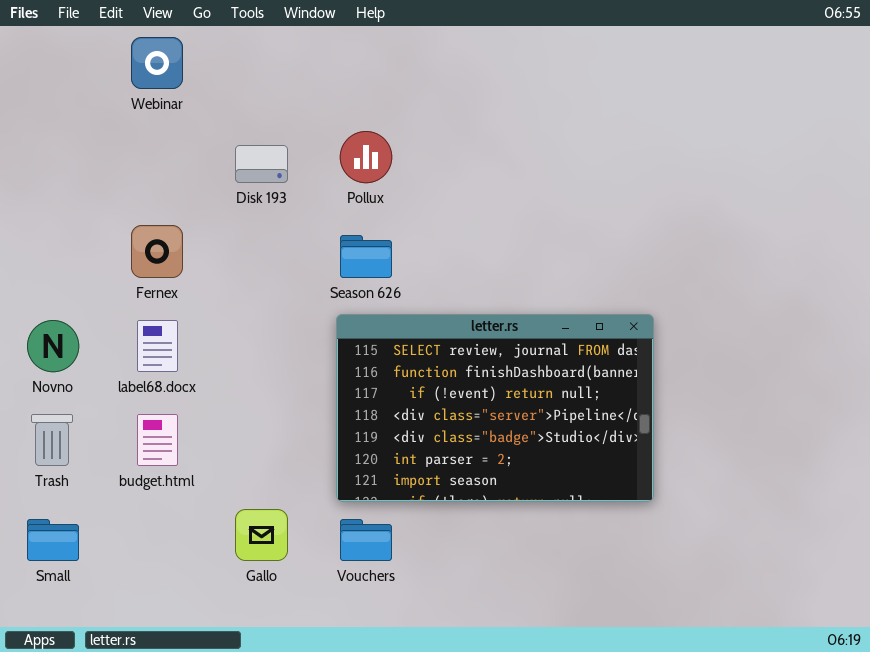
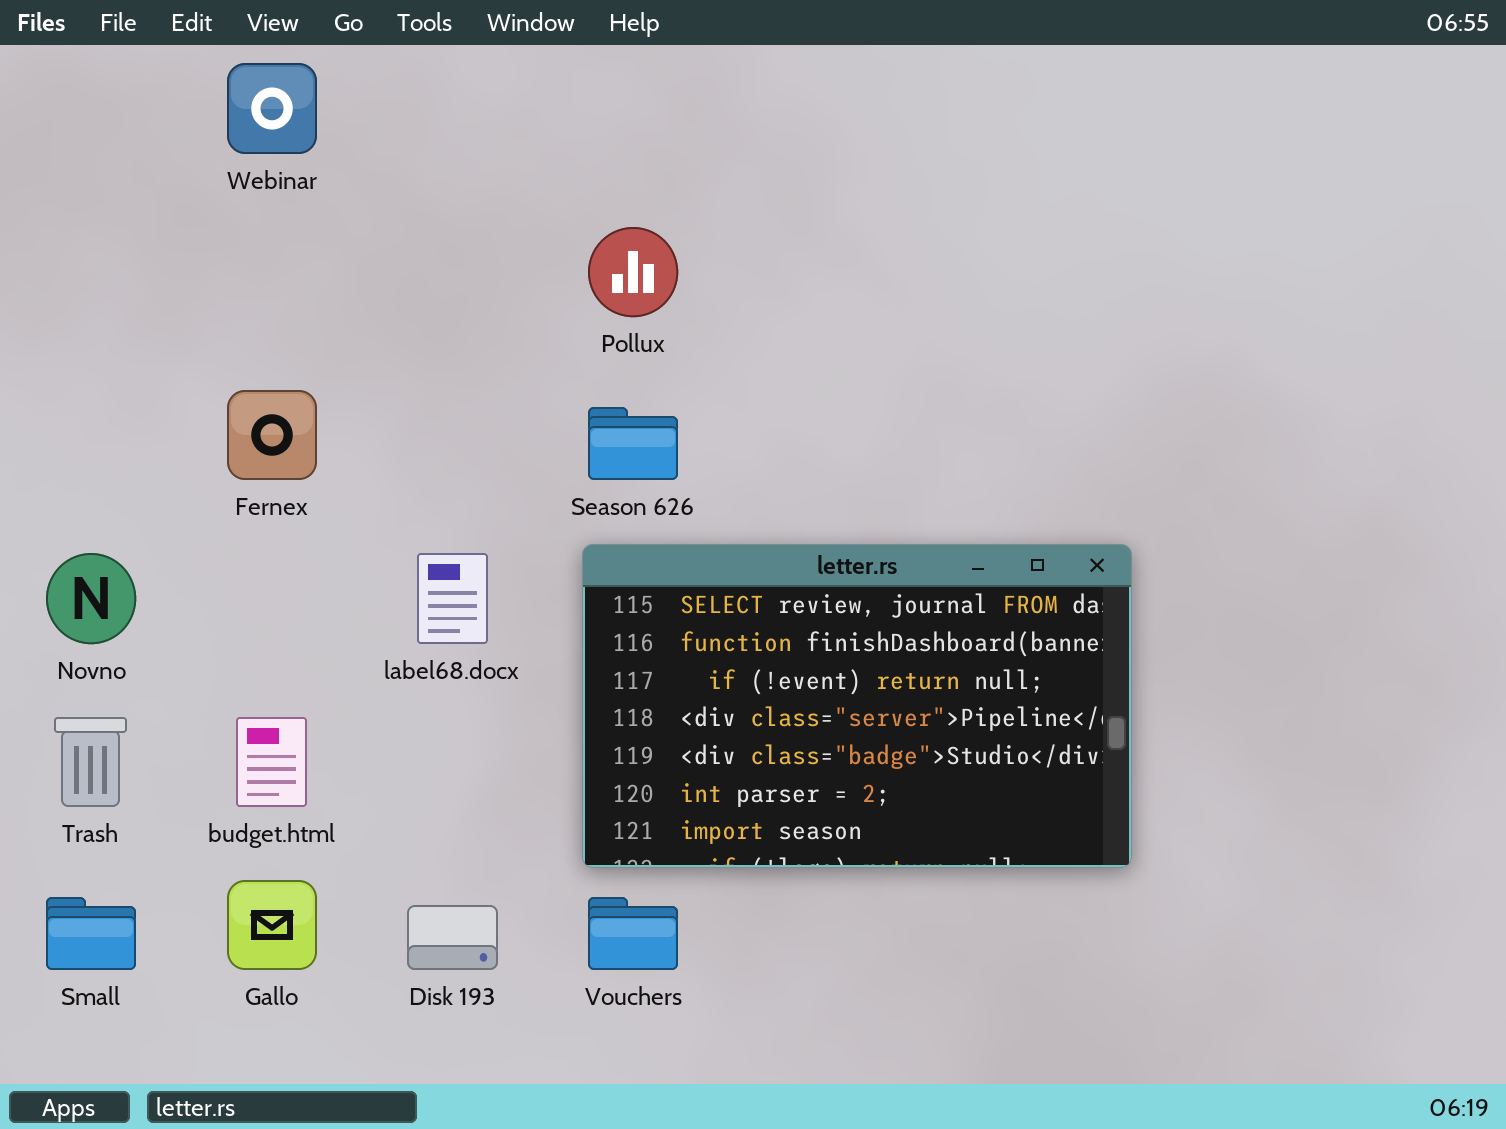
Disk 193: [235,145,288,183] -> [407,905,498,970], moved
label68.docx: [137,320,178,372] -> [417,553,488,644], moved
Gallo: [235,509,288,561] -> [227,880,317,970], moved

